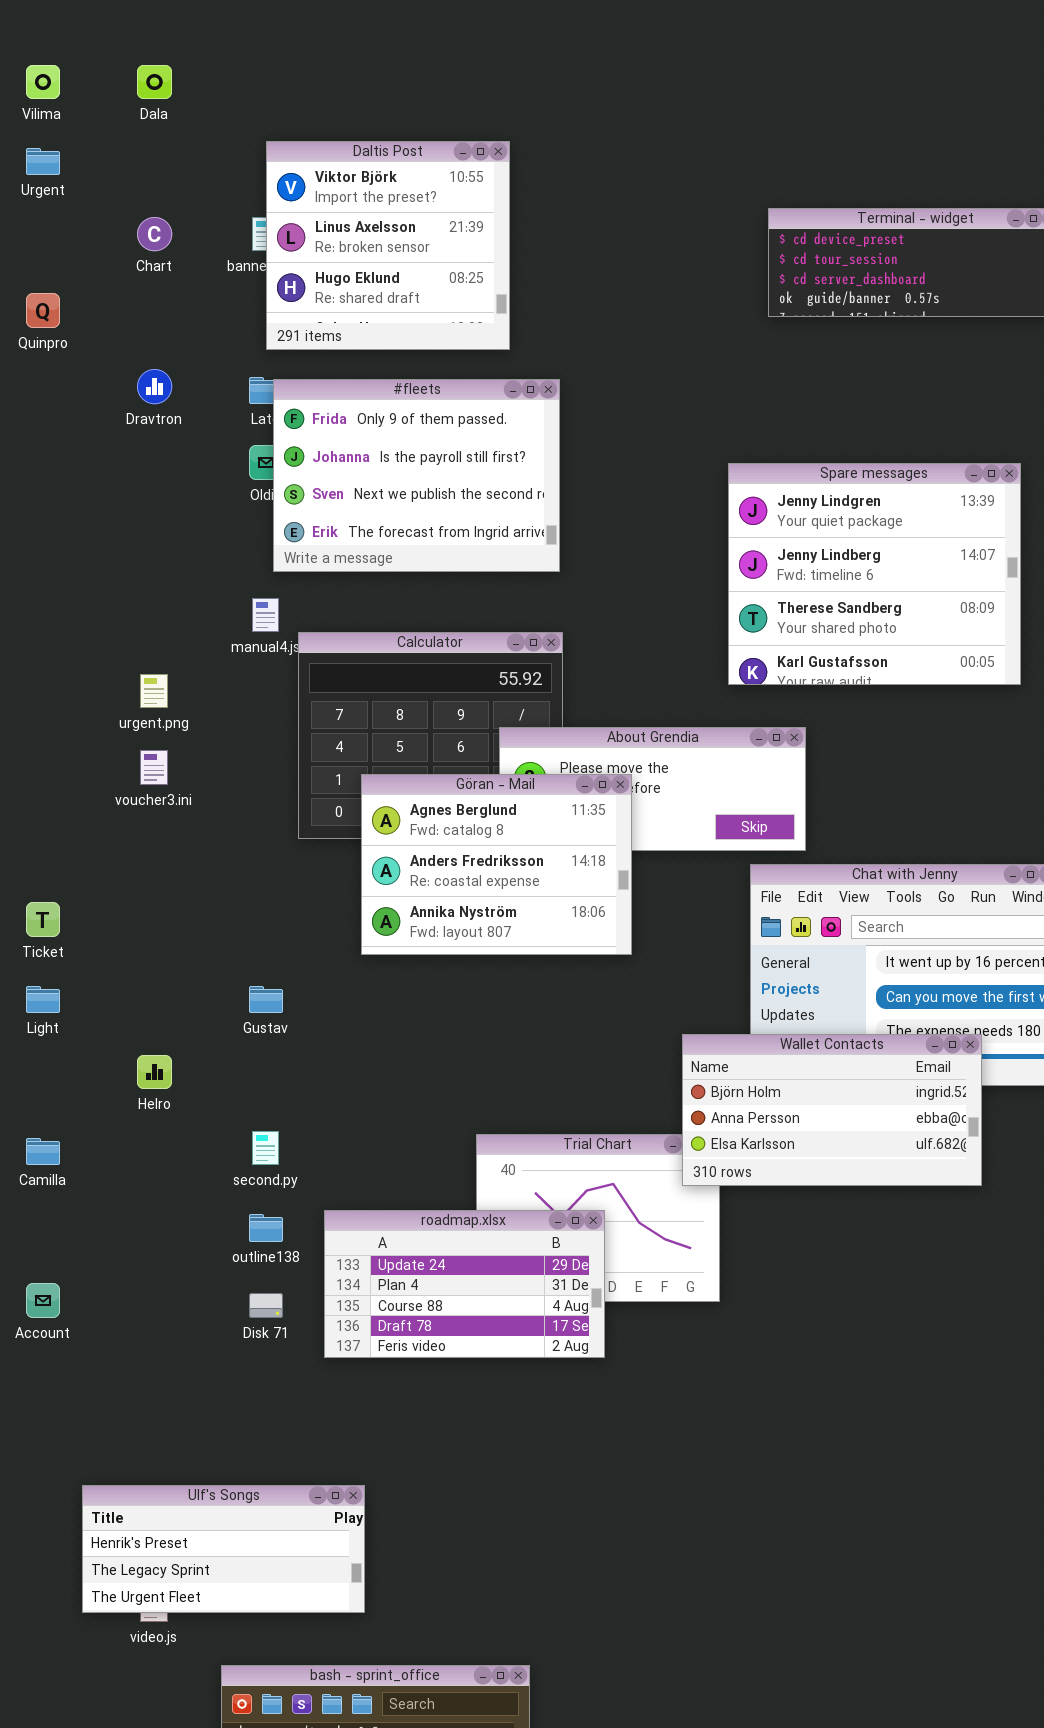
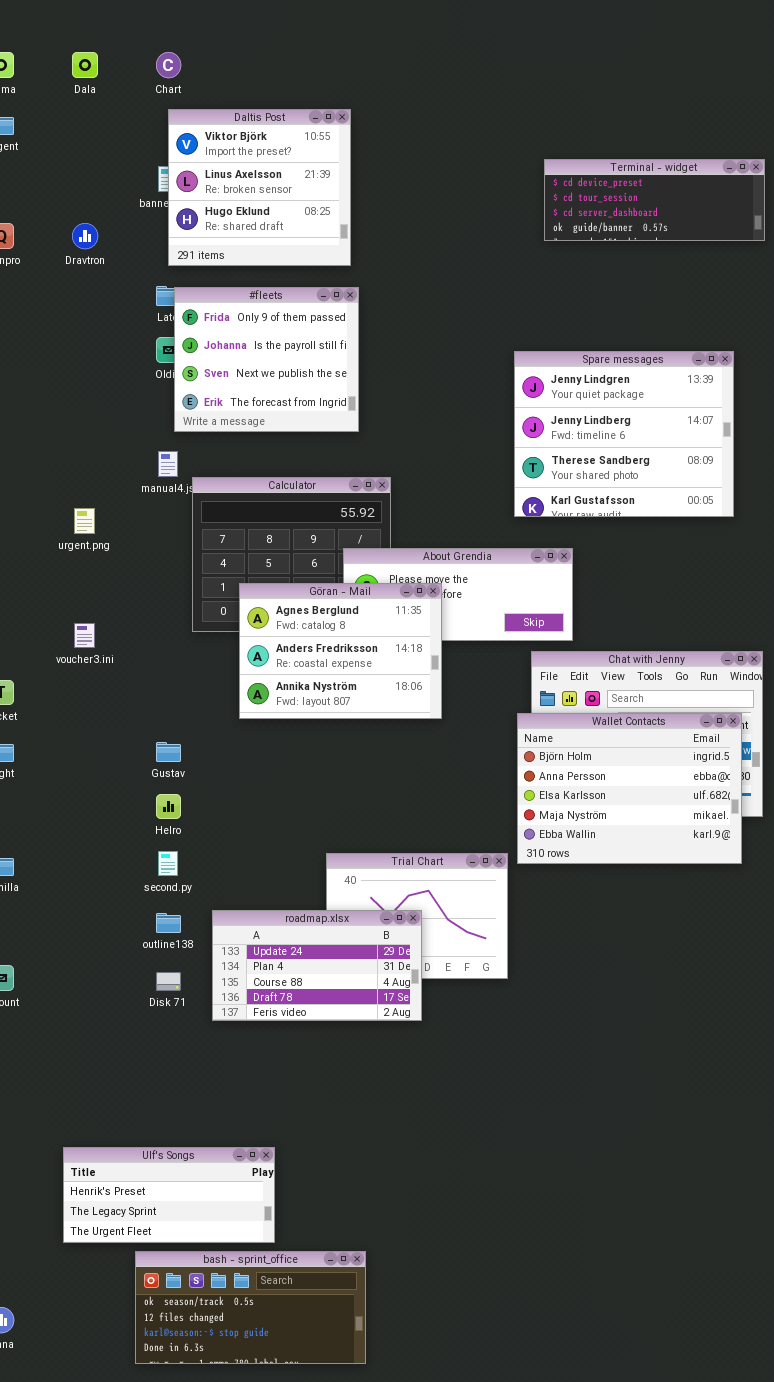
Chart: [137,217,172,251] -> [156,52,181,78], moved
Dravtron: [137,369,172,404] -> [72,223,98,249], moved
#fleets: [273,379,560,572] -> [174,287,359,432], resized
voucher3.ini: [140,750,168,785] -> [74,623,95,648], moved
Wallet Contacts: [682,1034,982,1186] -> [517,713,742,864], moved, resized
Helro: [137,1055,172,1089] -> [156,794,181,819], moved
Ulf's Songs: [82,1485,365,1613] -> [63,1147,275,1243], moved

